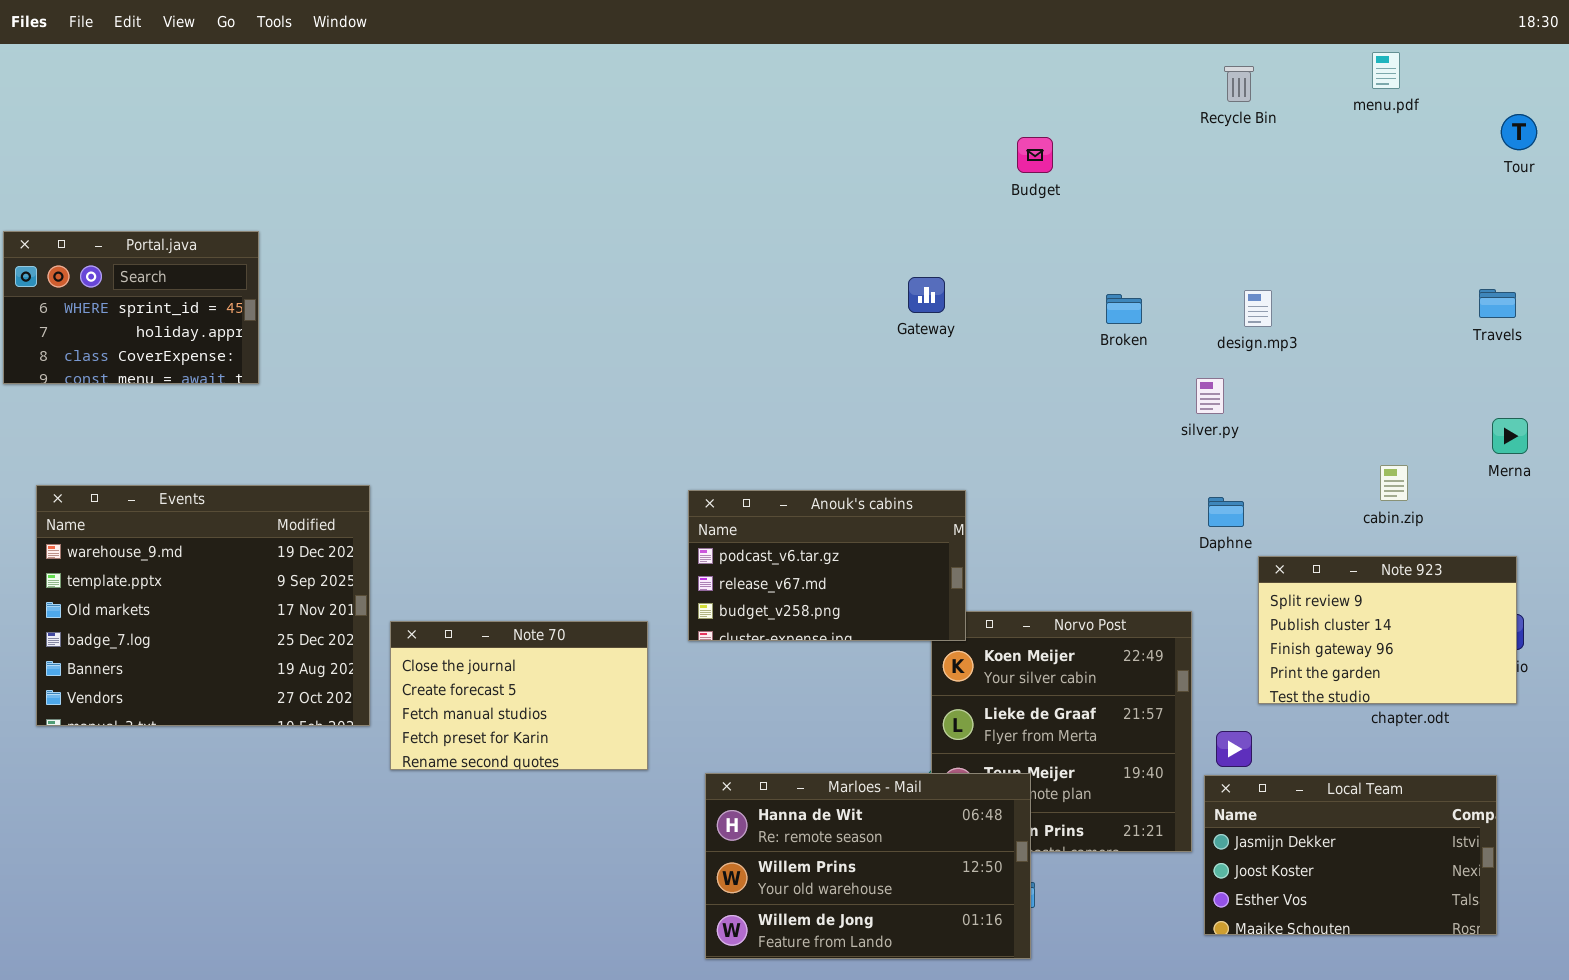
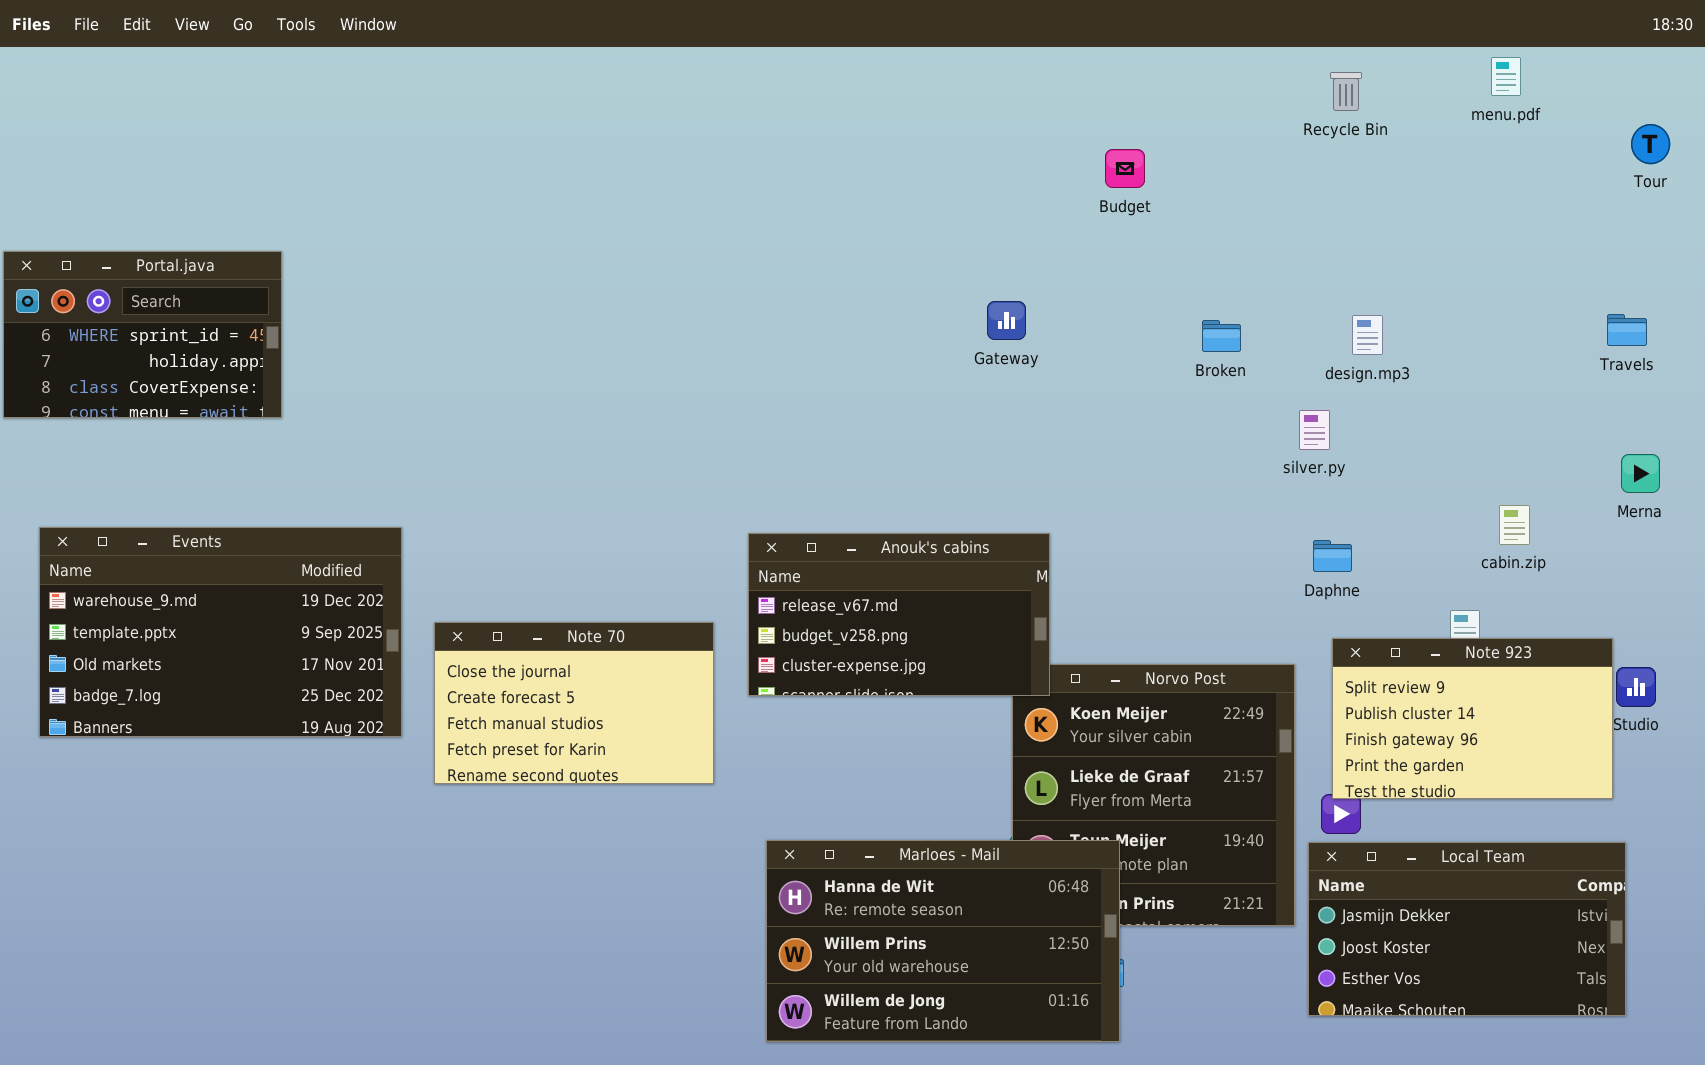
Events: [36,485,370,726] -> [39,527,402,737], resized
Anouk's cabins: [688,490,966,641] -> [748,533,1050,696], scrolled down 1 row
Note 923: [1258,556,1517,704] -> [1332,638,1613,799], moved
Note 70: [390,621,648,770] -> [434,622,714,784], moved

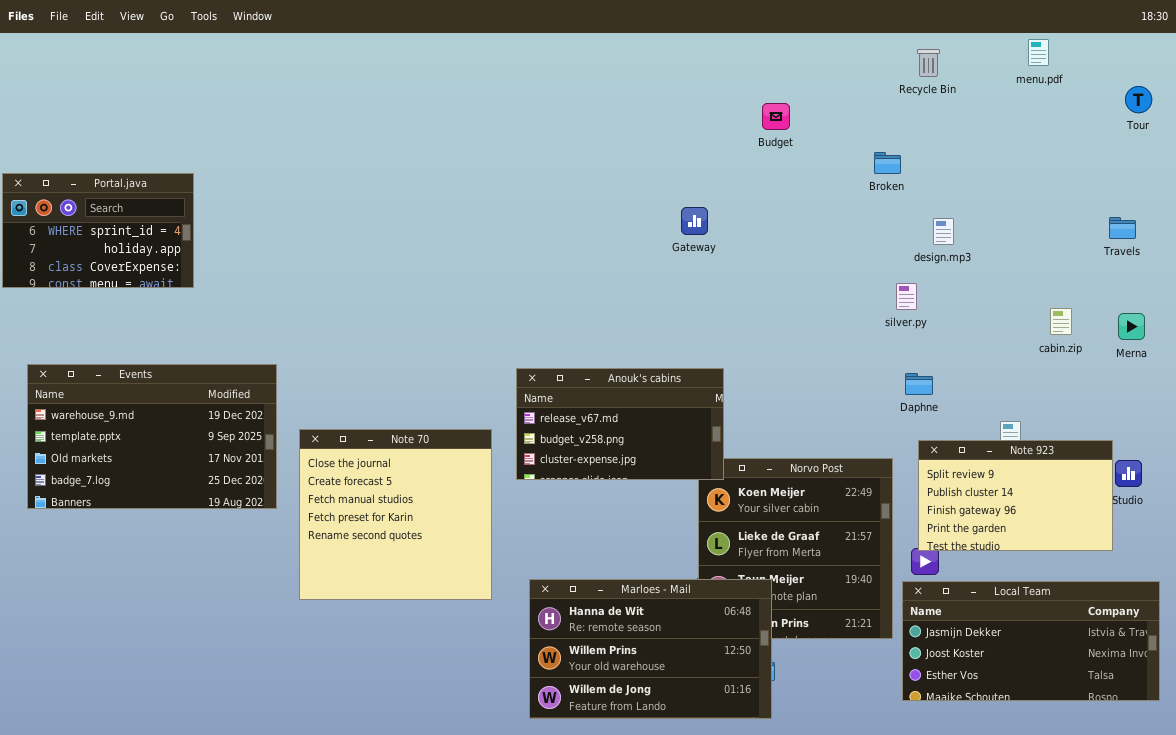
Broken: [1202,320,1241,352] -> [874,152,901,174], moved
cabin.zip: [1499,505,1530,545] -> [1050,308,1072,335], moved
Note 70: [434,622,714,784] -> [299,429,492,600], resized
Local Team: [1308,842,1626,1016] -> [902,581,1160,701], resized

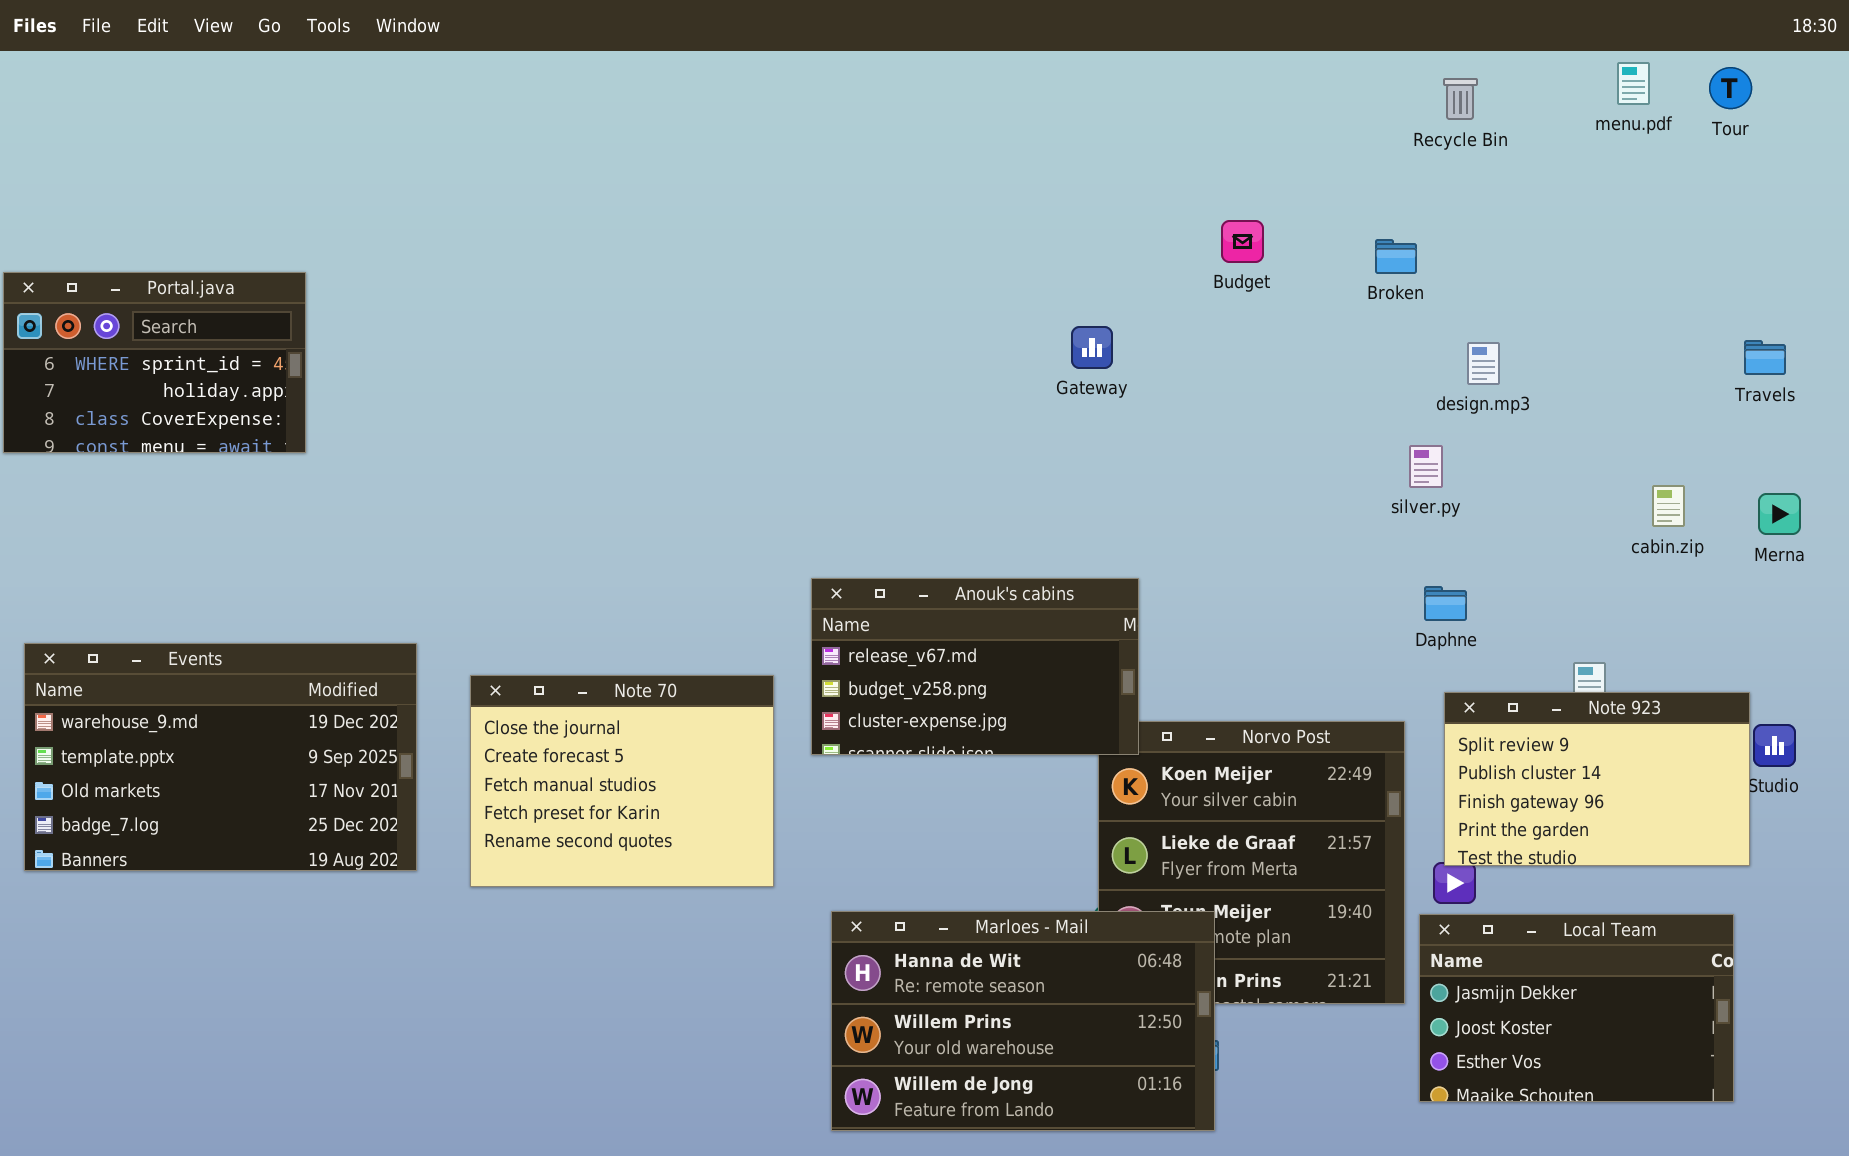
Tour: [1125,86,1152,113] -> [1709,67,1752,109], moved
Budget: [762,103,790,130] -> [1221,220,1264,263], moved
Events: [27,364,277,509] -> [24,643,417,871], moved
Note 70: [299,429,492,600] -> [470,675,774,887], resized
Local Team: [902,581,1160,701] -> [1419,914,1734,1102], resized

